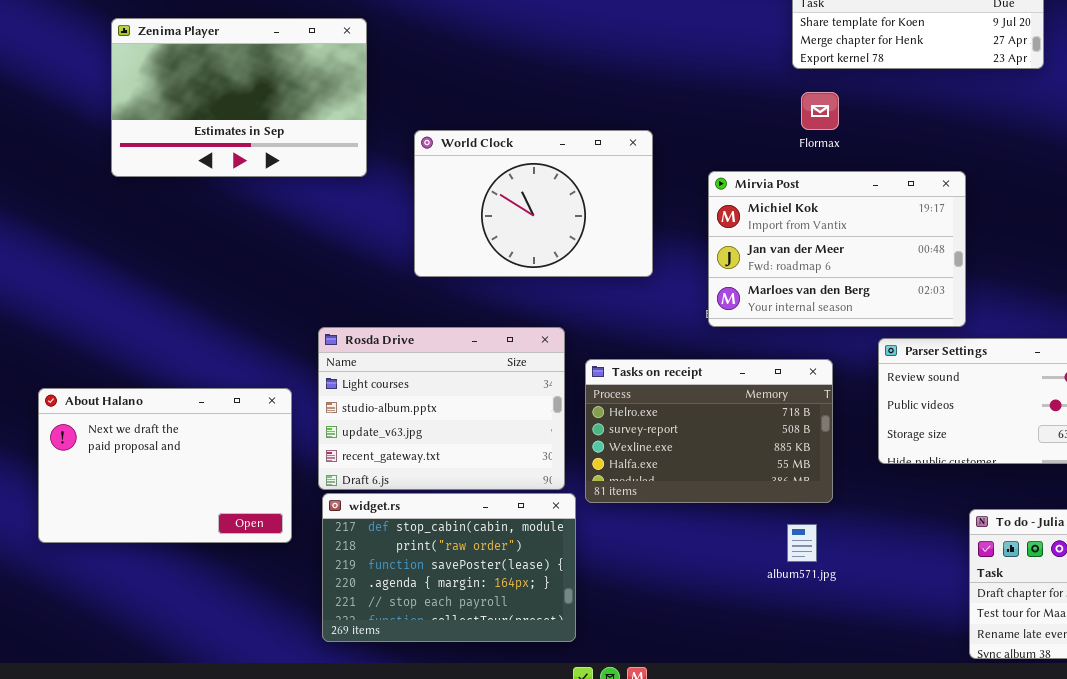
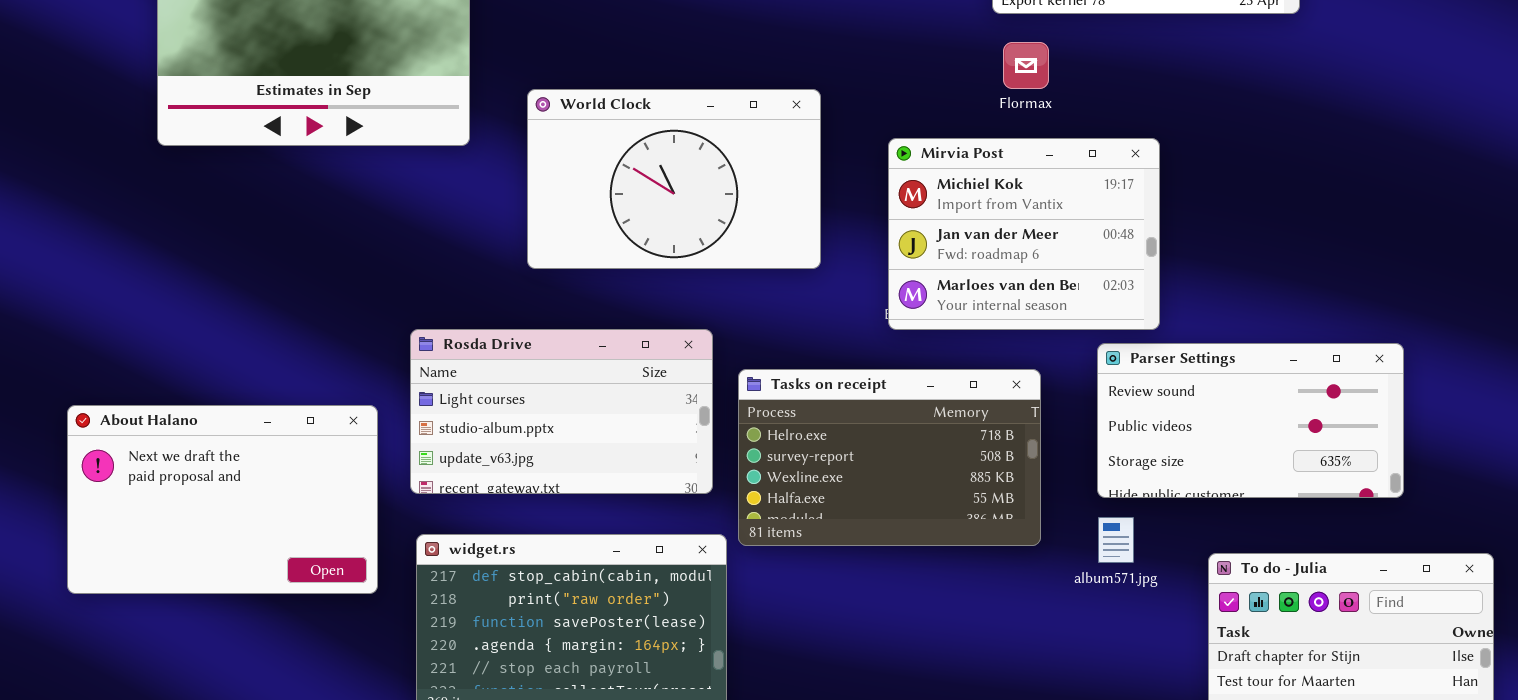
Mirvia Post: [708,171,966,327] -> [888,138,1160,330], resized
Rosda Drive: [318,327,565,490] -> [410,329,713,494], resized
album571.jpg: [787,524,817,562] -> [1098,517,1134,563], moved

